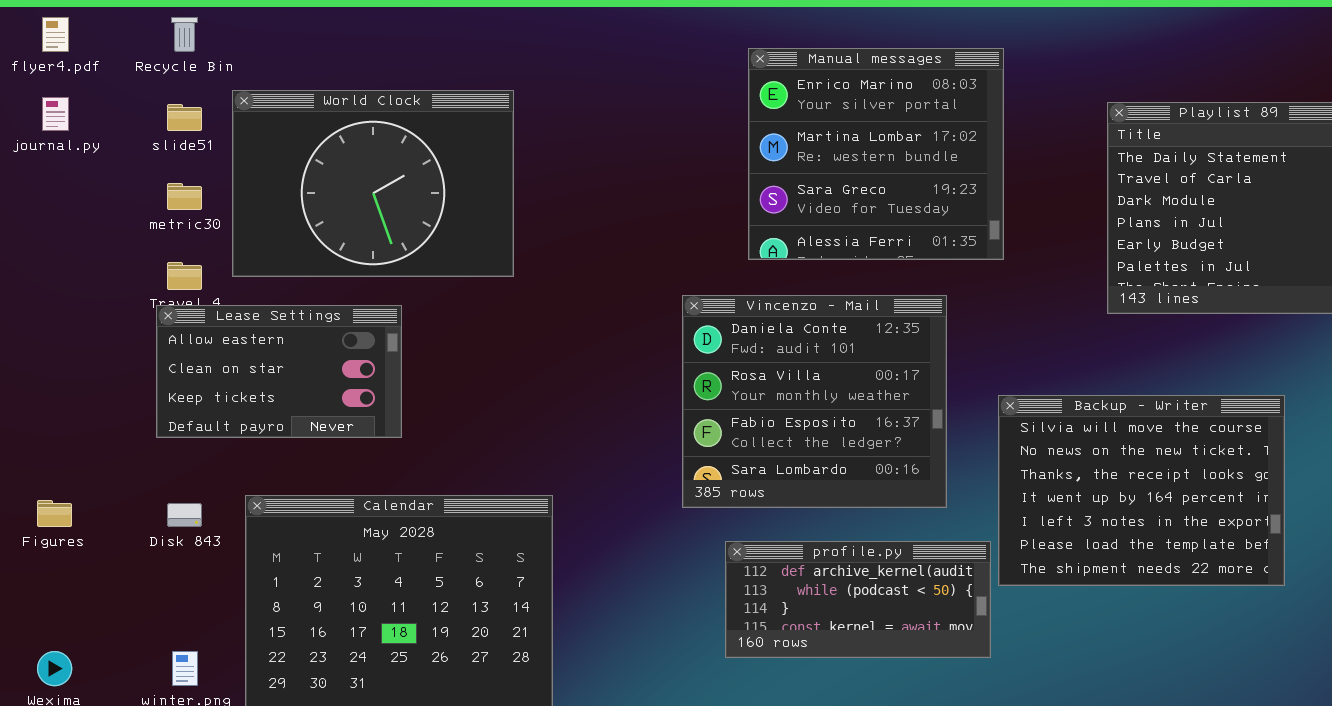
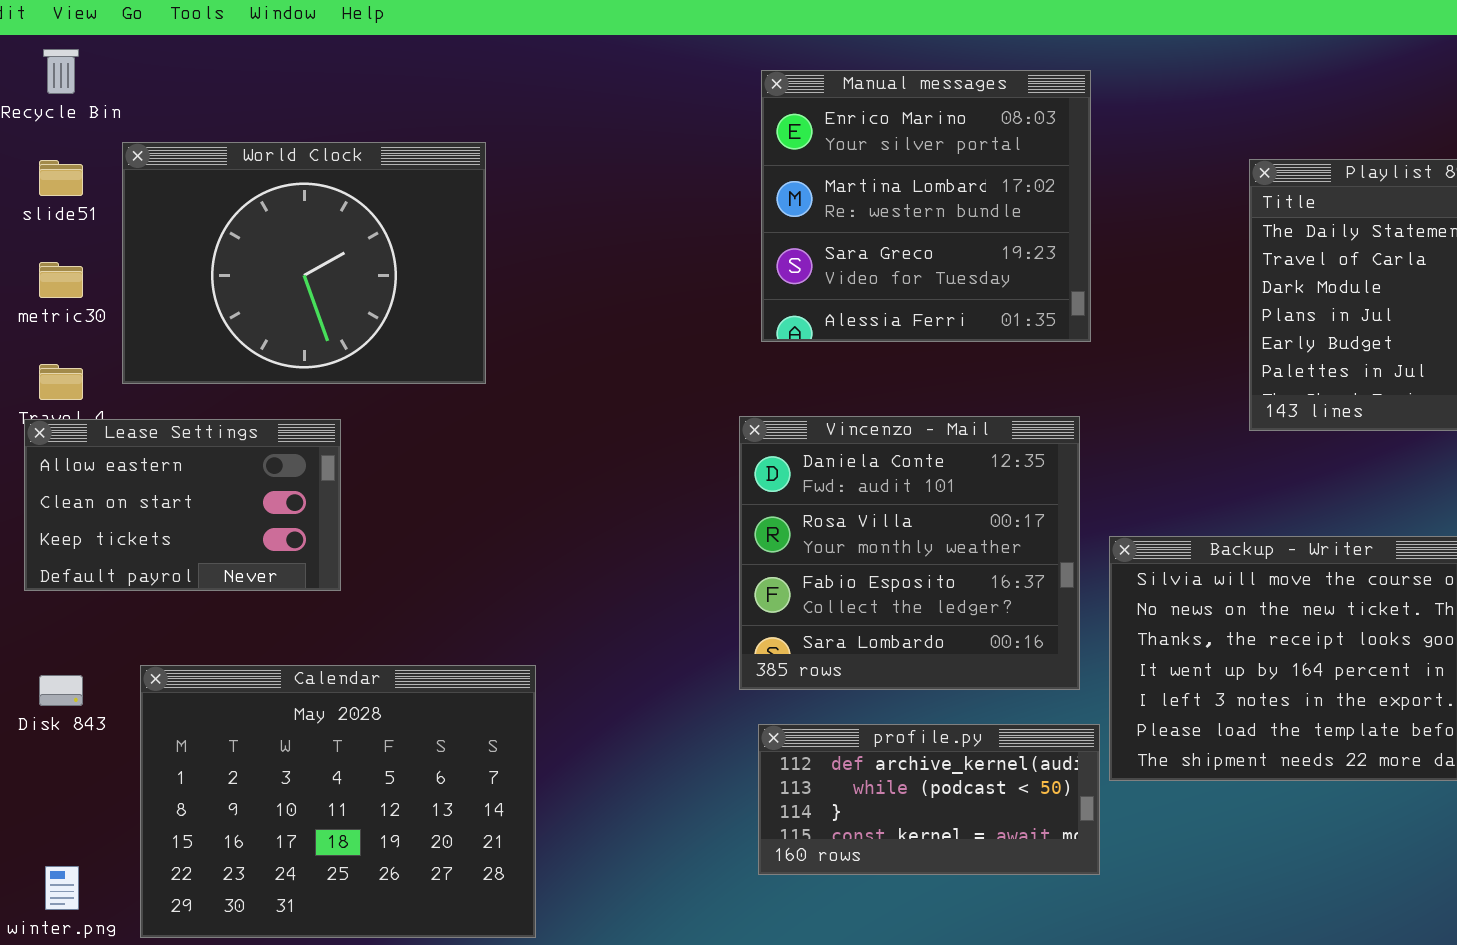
Manual messages: [748,48,1004,260] -> [761,70,1091,342], moved
Vincenzo - Mail: [682,295,947,508] -> [739,416,1080,690], moved

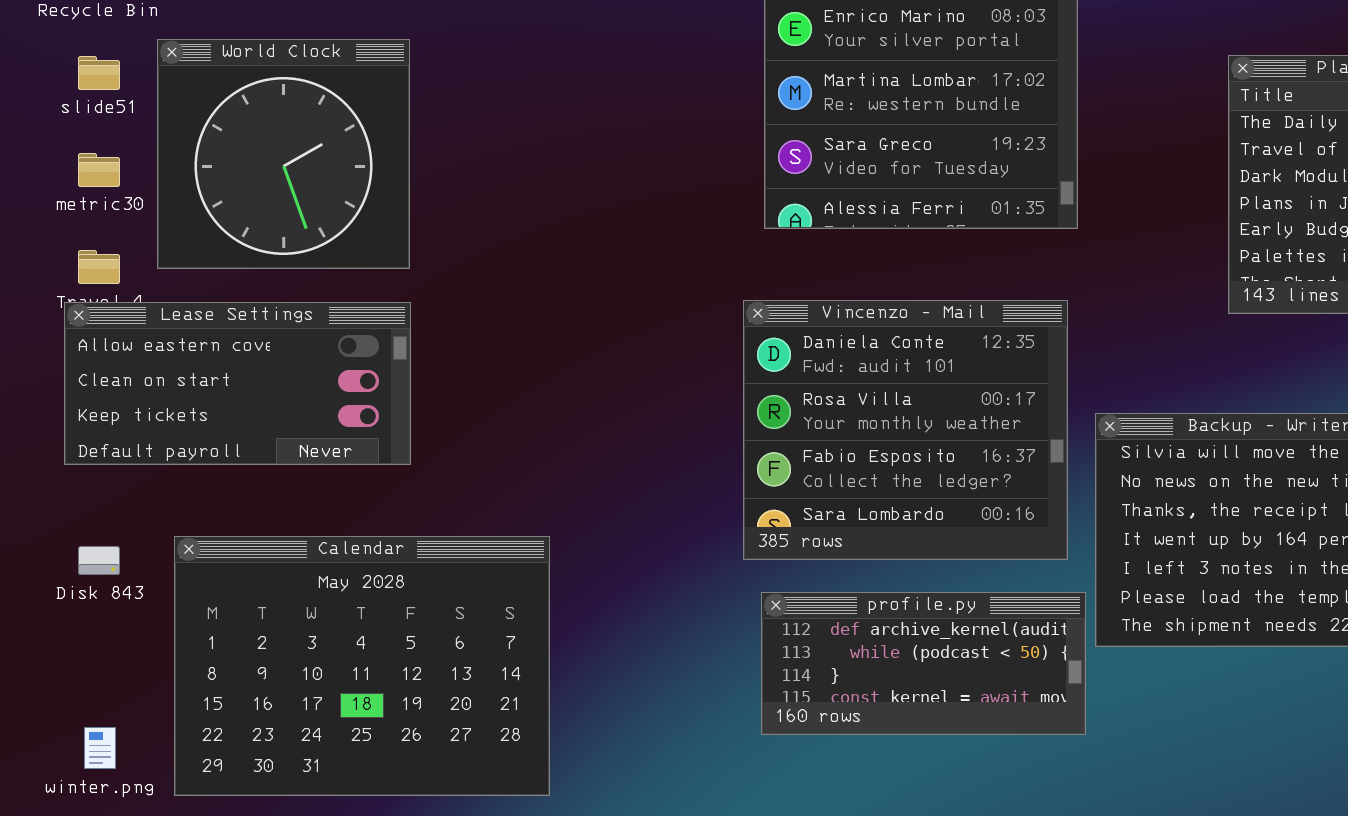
World Clock: [122,142,486,384] -> [157,39,410,269], resized
Lease Settings: [24,419,341,591] -> [64,302,411,465], resized

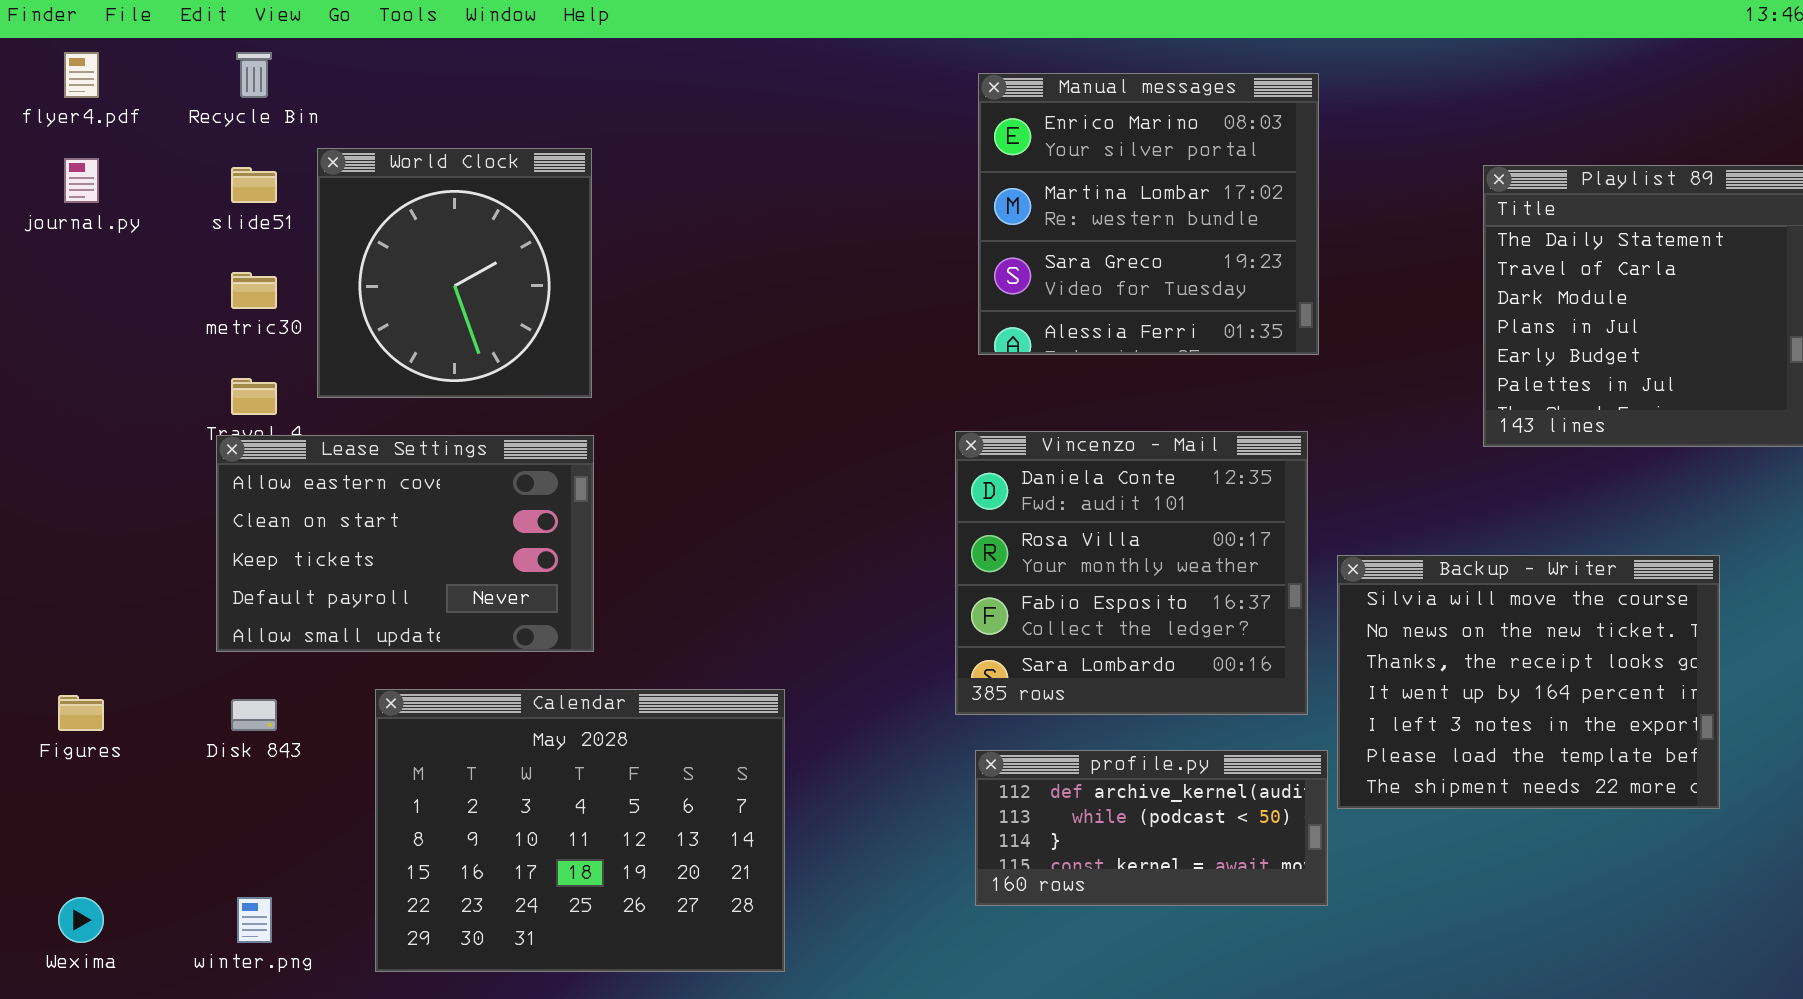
Lease Settings: [64,302,411,465] -> [216,435,594,652], resized
Calendar: [174,536,550,796] -> [375,689,785,972], moved

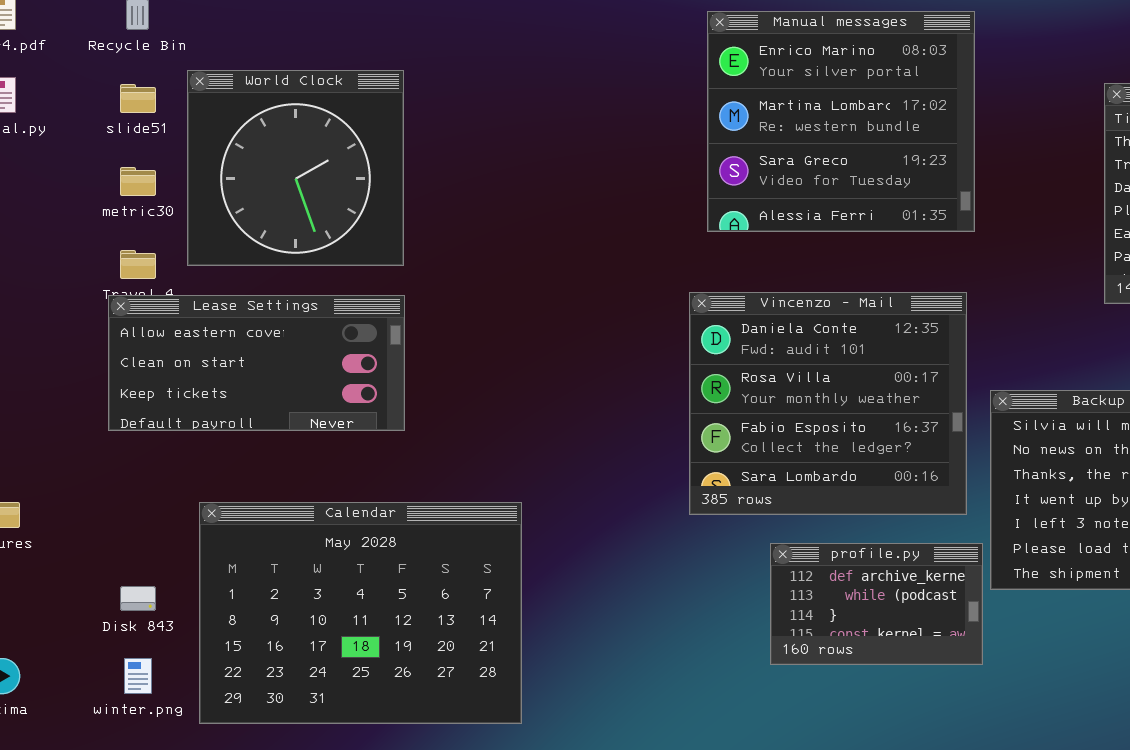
Lease Settings: [216,435,594,652] -> [108,295,405,431], resized
Calendar: [375,689,785,972] -> [199,502,522,724], moved
Disk 843: [231,699,277,731] -> [120,586,156,611], moved
profile.py: [975,750,1328,906] -> [770,543,983,665], resized

